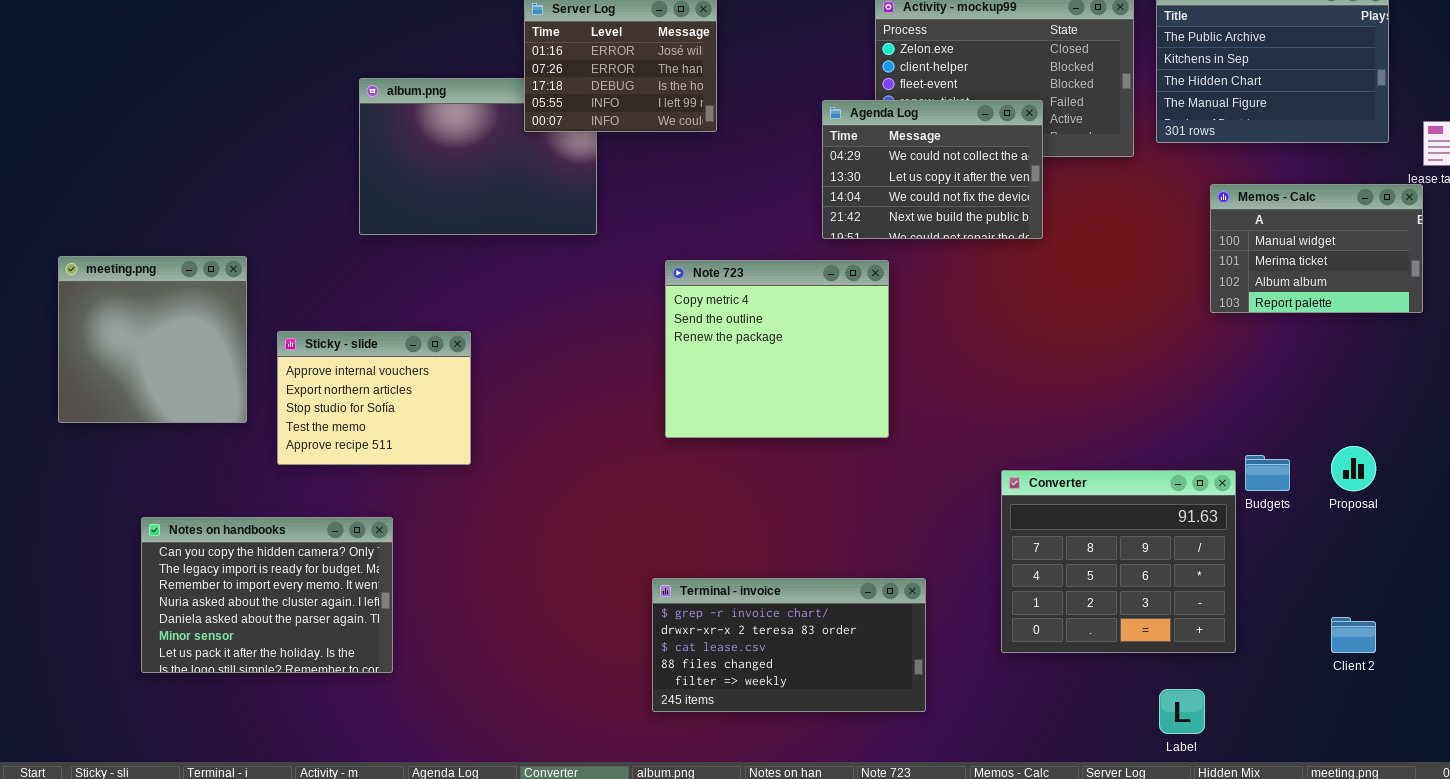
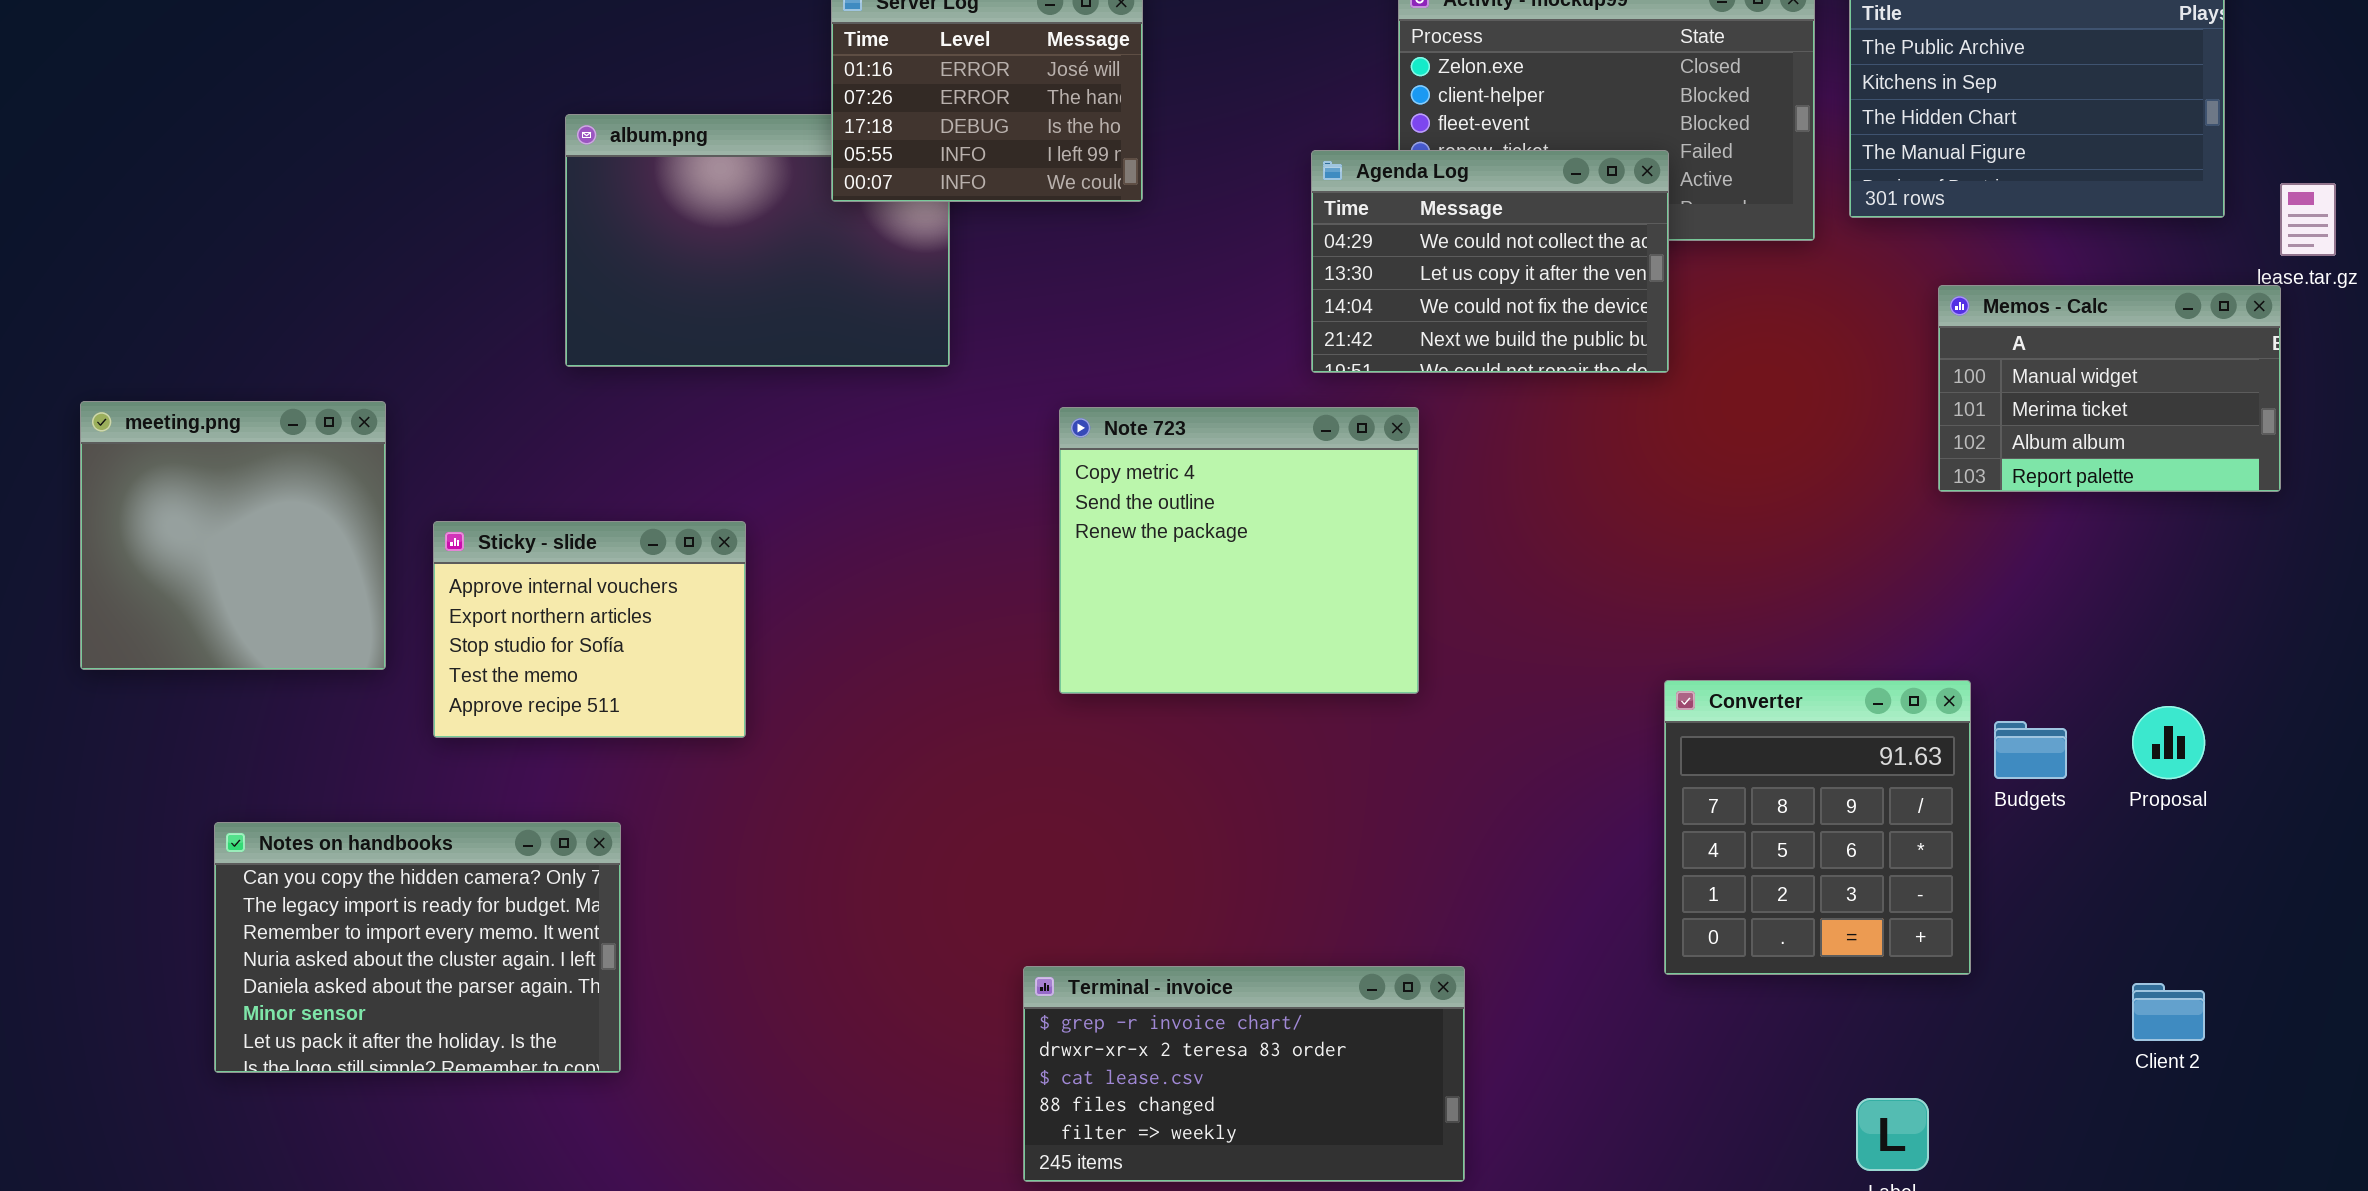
Converter: [1001,470,1236,653] -> [1664,680,1971,975], moved, resized
Terminal - invoice: [652,578,926,712] -> [1023,966,1465,1182], moved

